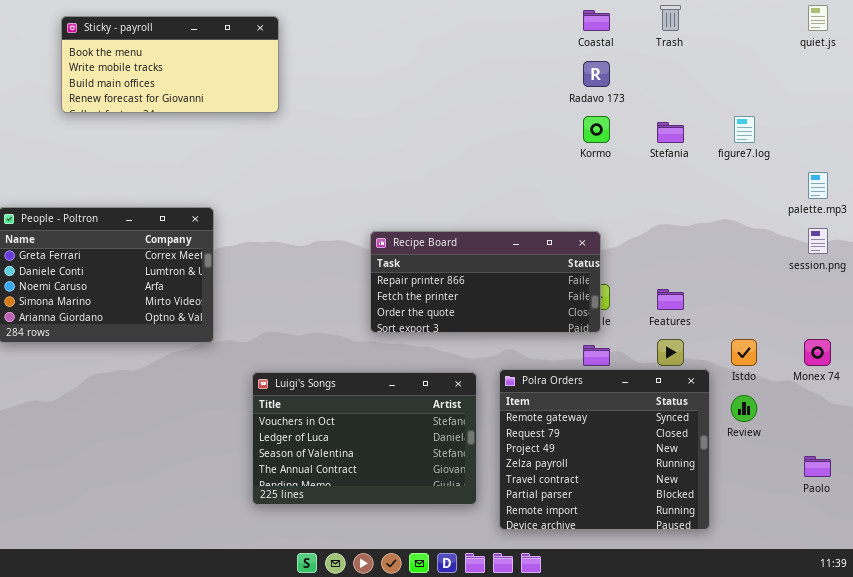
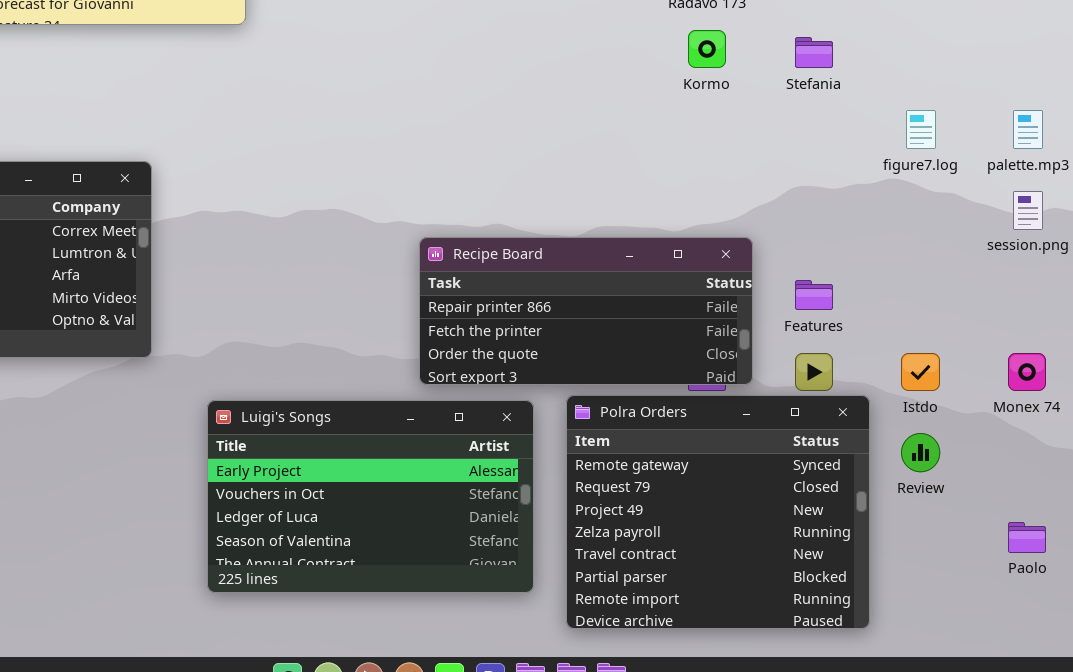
figure7.log: [734,116,755,143] -> [906,110,936,149], moved
Recipe Board: [370,231,601,333] -> [419,237,753,385], moved
Luigi's Songs: [252,372,477,505] -> [207,400,534,593], scrolled up 1 row

